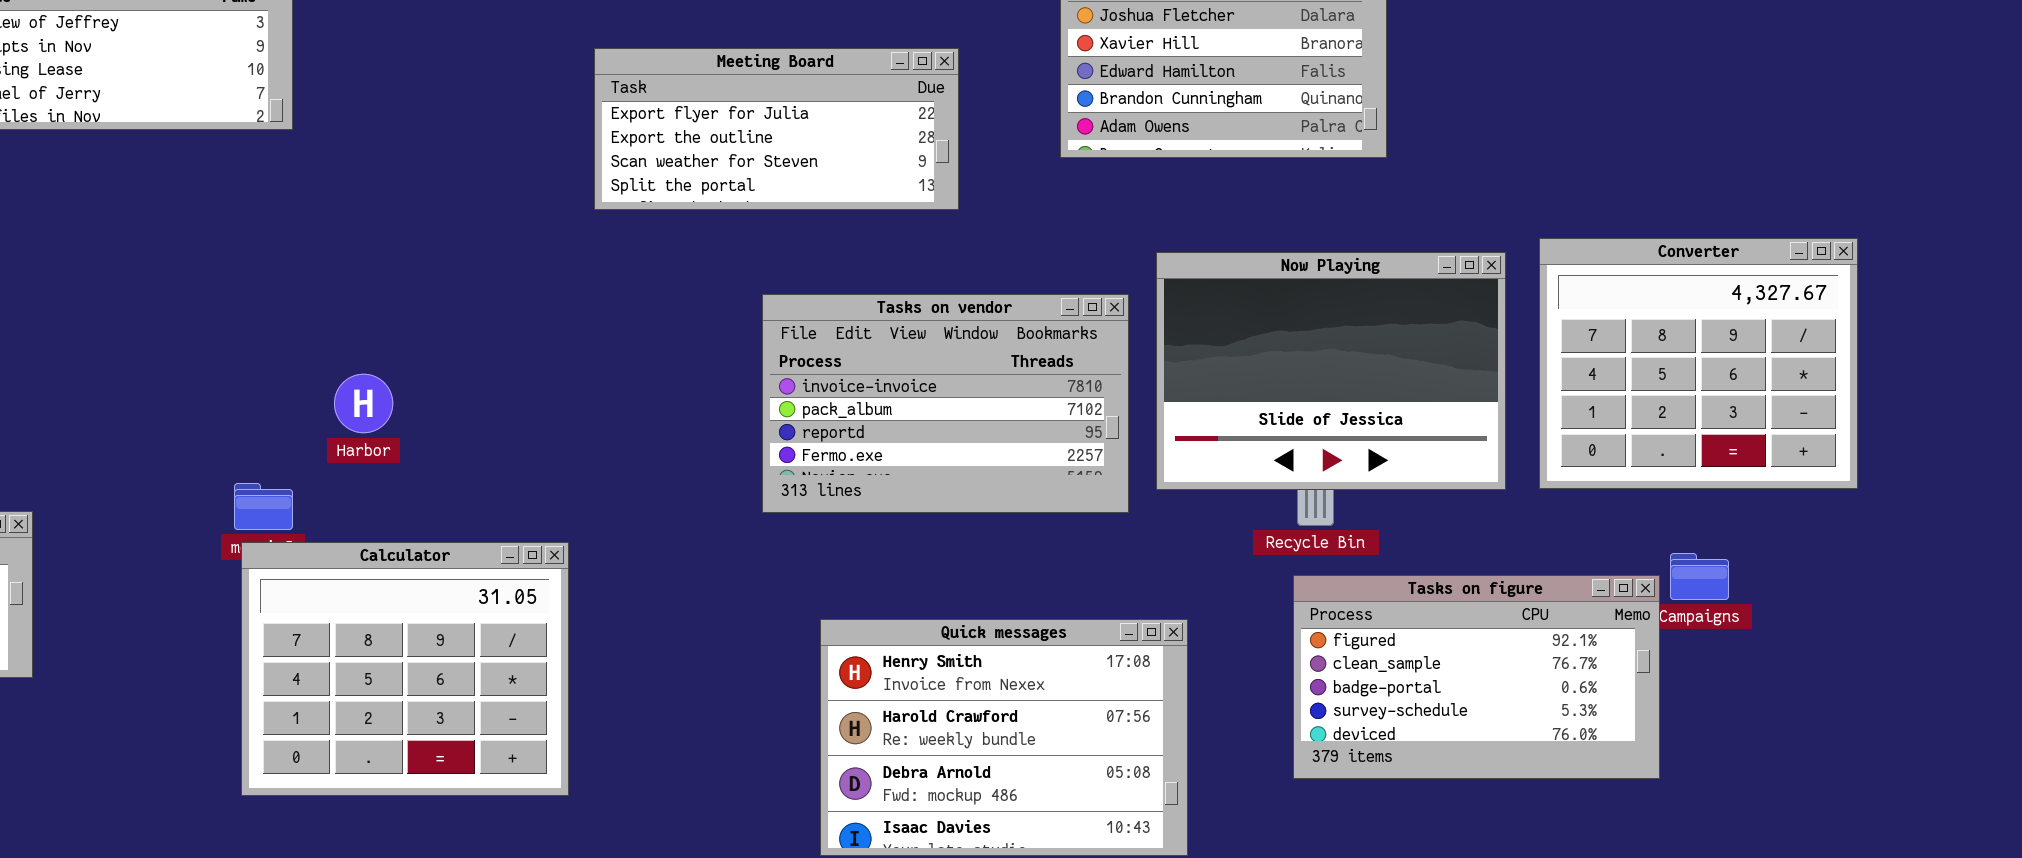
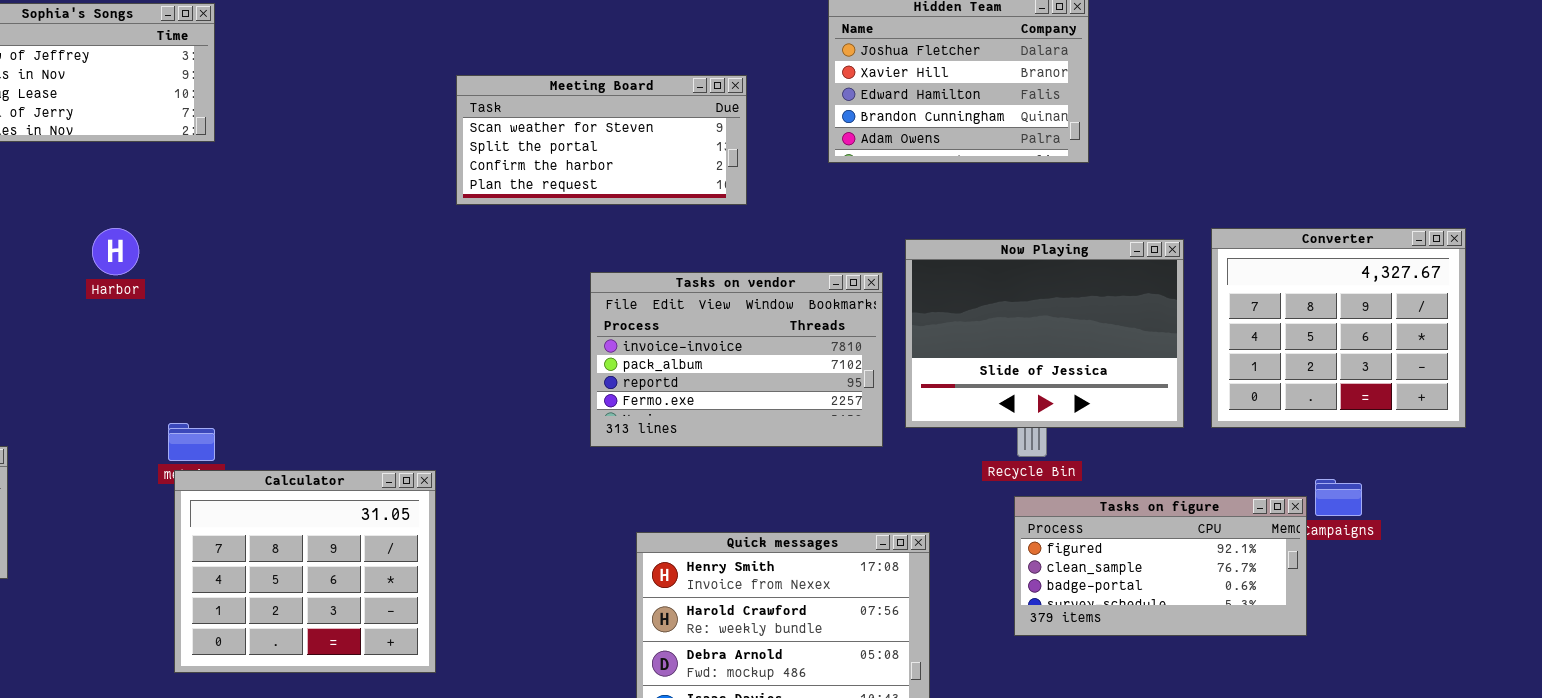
Meeting Board: [594,48,959,210] -> [456,75,747,205], scrolled down 2 rows
Harbor: [334,374,393,433] -> [92,228,139,275], moved
Tasks on figure: [1293,575,1660,779] -> [1014,496,1307,636], resized

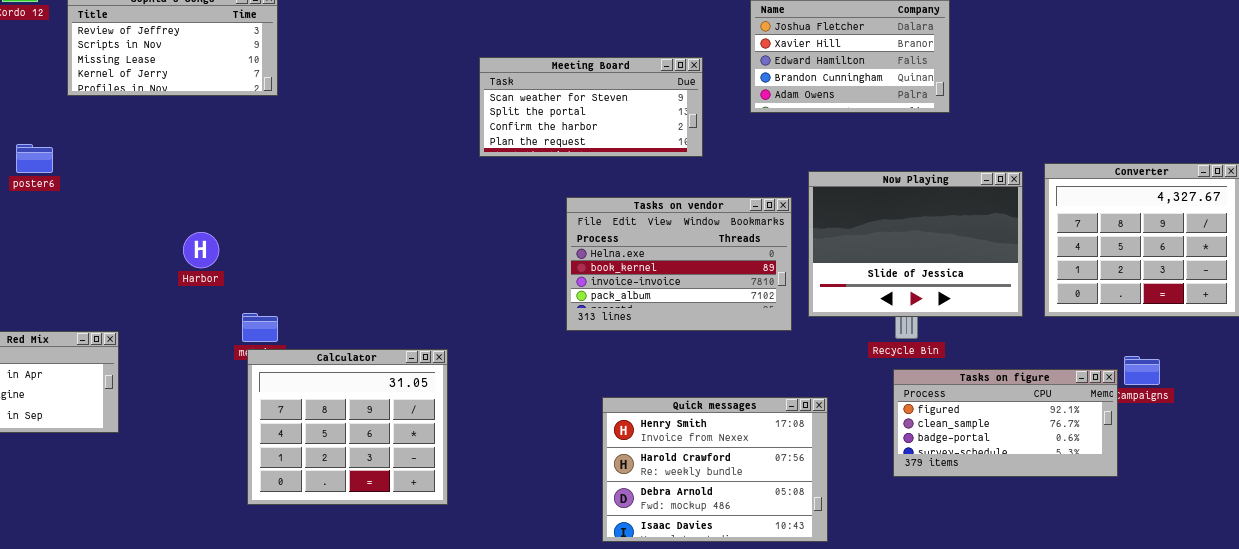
Meeting Board: [456,75,747,205] -> [479,57,703,157], moved
Harbor: [92,228,139,275] -> [183,232,219,268], moved
Tasks on vendor: [590,272,883,447] -> [566,197,792,331], scrolled up 2 rows

